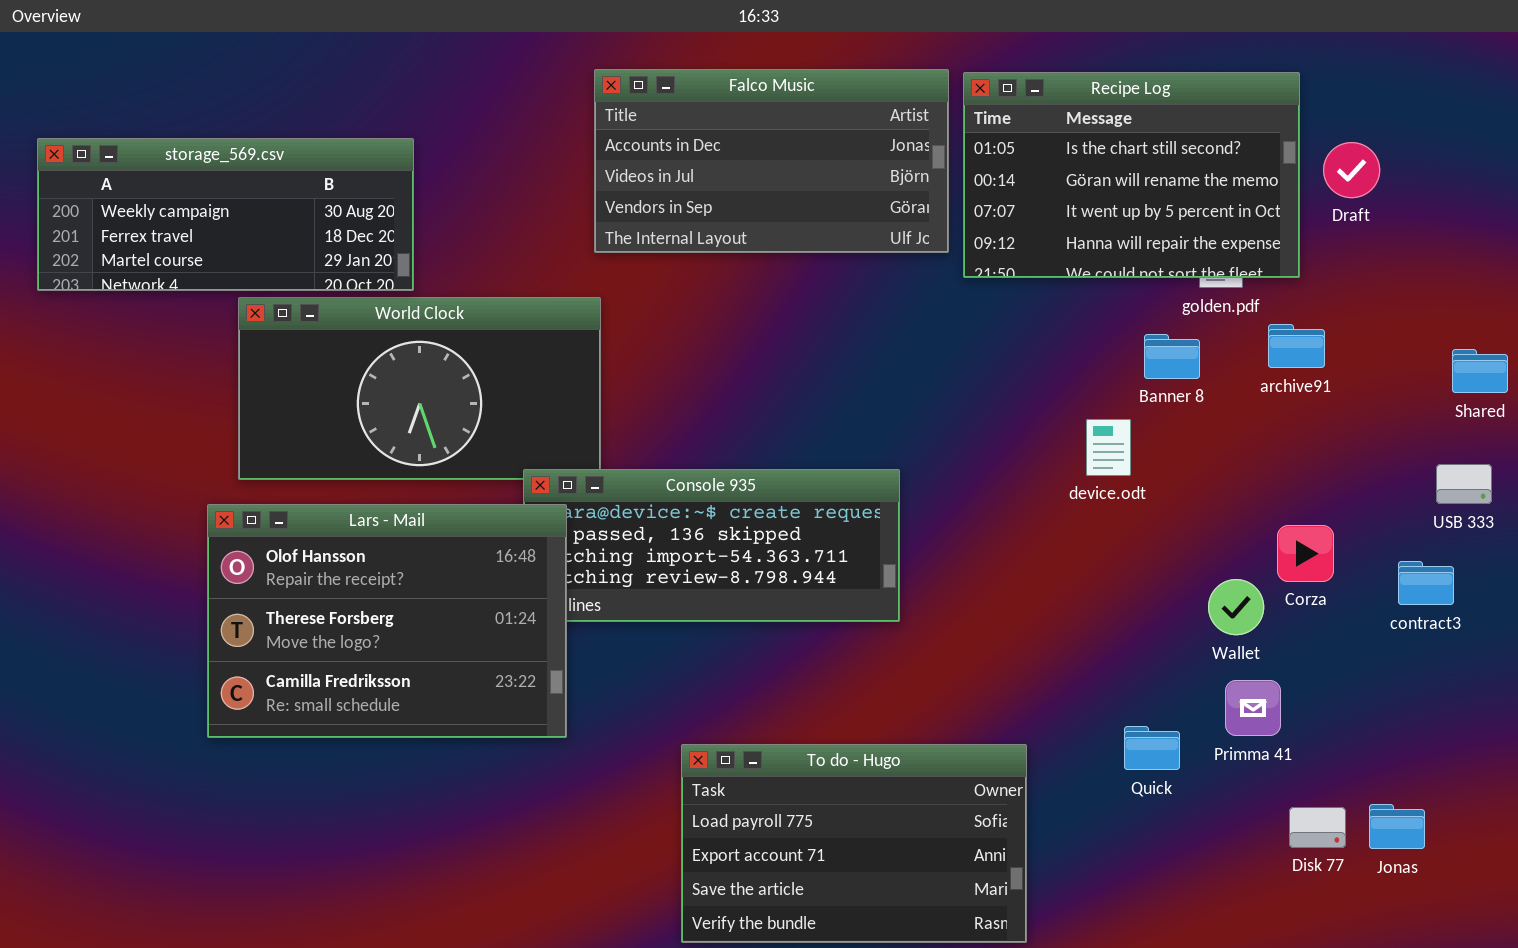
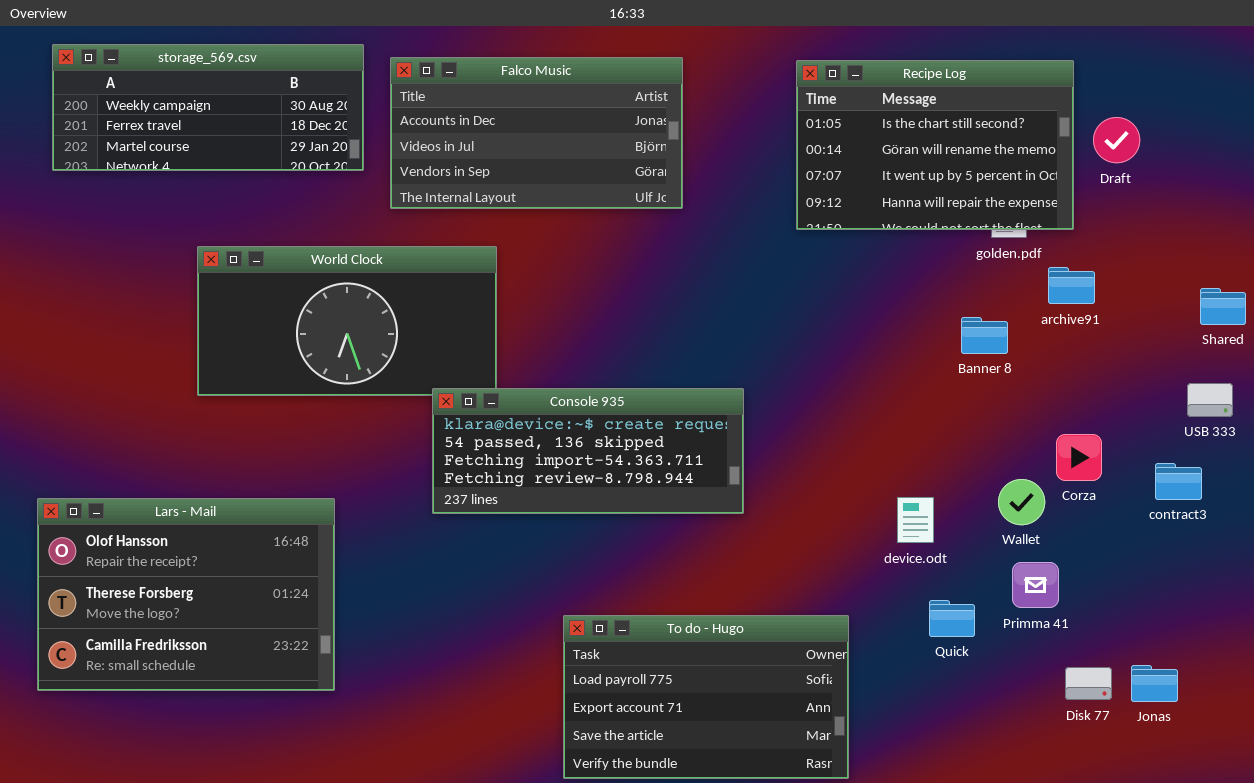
Falco Music: [594,69,949,253] -> [390,57,683,209], moved
storage_569.csv: [37,138,414,291] -> [52,44,364,171], moved
Banner 8: [1144,334,1200,379] -> [961,317,1008,354], moved
device.odt: [1086,419,1131,476] -> [897,497,934,543], moved
Lars - Mail: [207,504,567,738] -> [37,498,335,691], moved

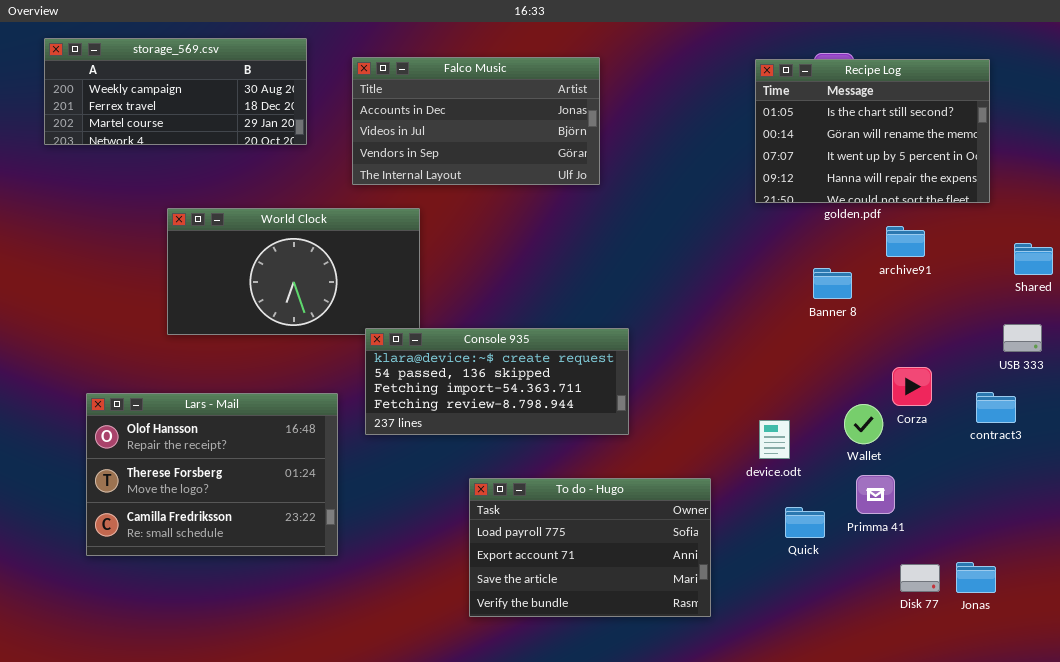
Falco Music: [390,57,683,209] -> [352,57,600,185], moved
Recipe Log: [796,60,1074,230] -> [755,59,990,203], moved
Lars - Mail: [37,498,335,691] -> [86,393,338,556], moved
To do - Hugo: [563,615,849,779] -> [469,478,711,617], moved

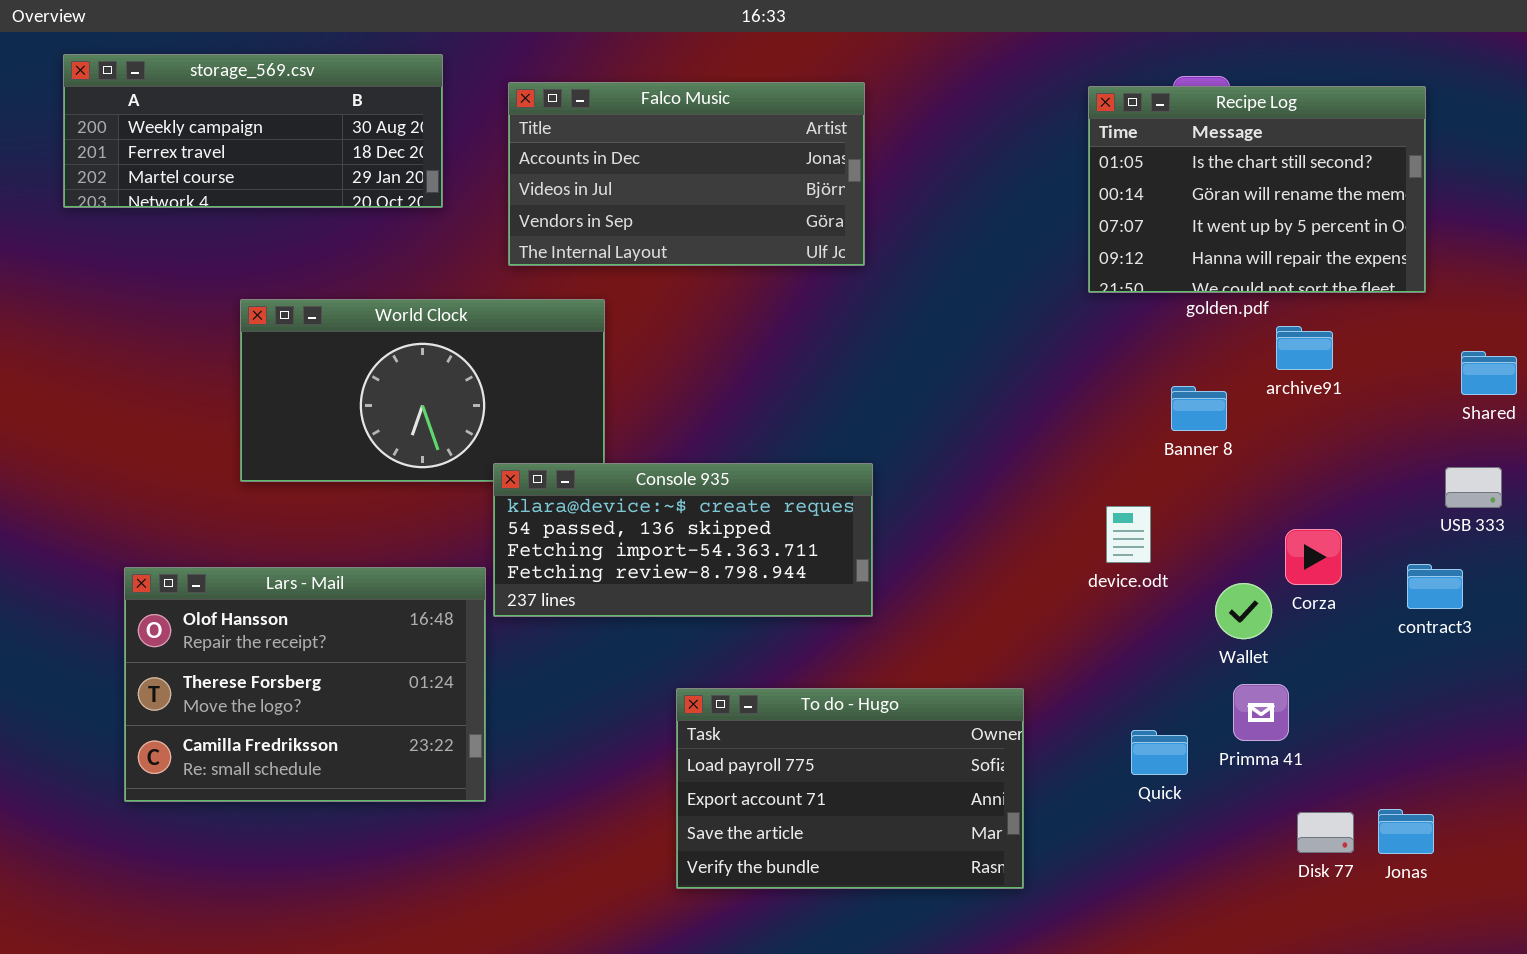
Console 935: [365,328,629,435] -> [493,463,873,617], moved
device.odt: [759,420,790,459] -> [1106,506,1151,563], moved

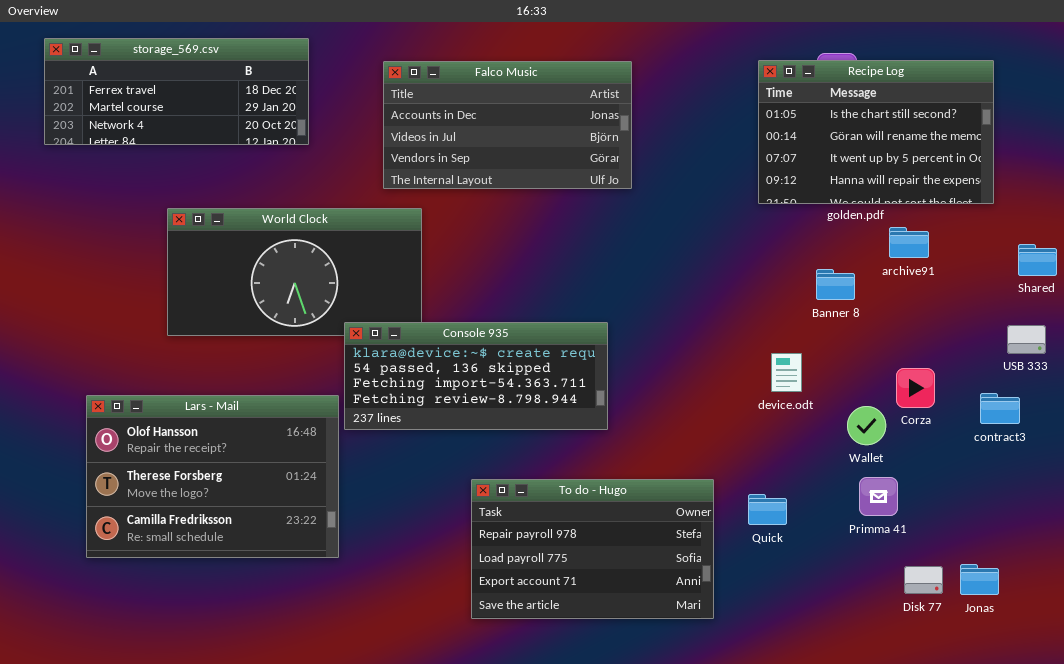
storage_569.csv: [63,54,443,208] -> [44,38,309,145], scrolled down 1 row
Falco Music: [508,82,865,266] -> [383,61,632,189], moved
To do - Hugo: [676,688,1024,889] -> [471,479,714,619], scrolled up 1 row
Quick: [1131,730,1188,775] -> [748,494,787,525], moved

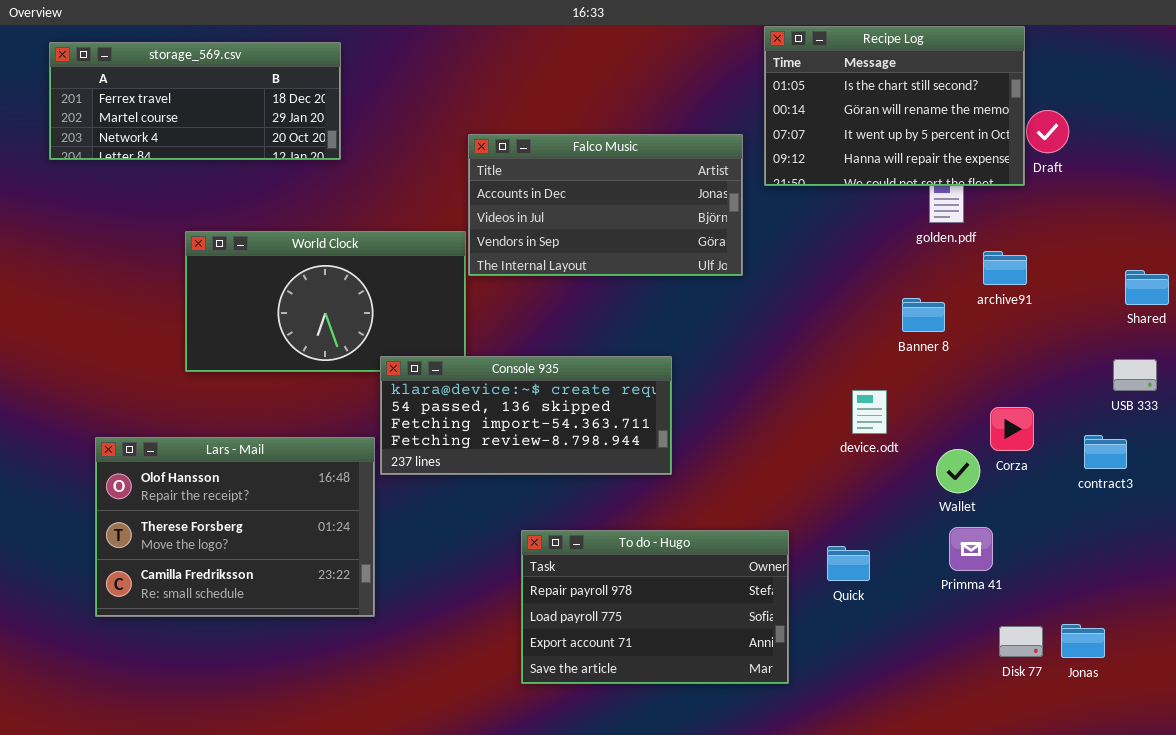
Recipe Log: [758,60,994,204] -> [764,26,1025,186], moved
Falco Music: [383,61,632,189] -> [468,134,743,276], moved

